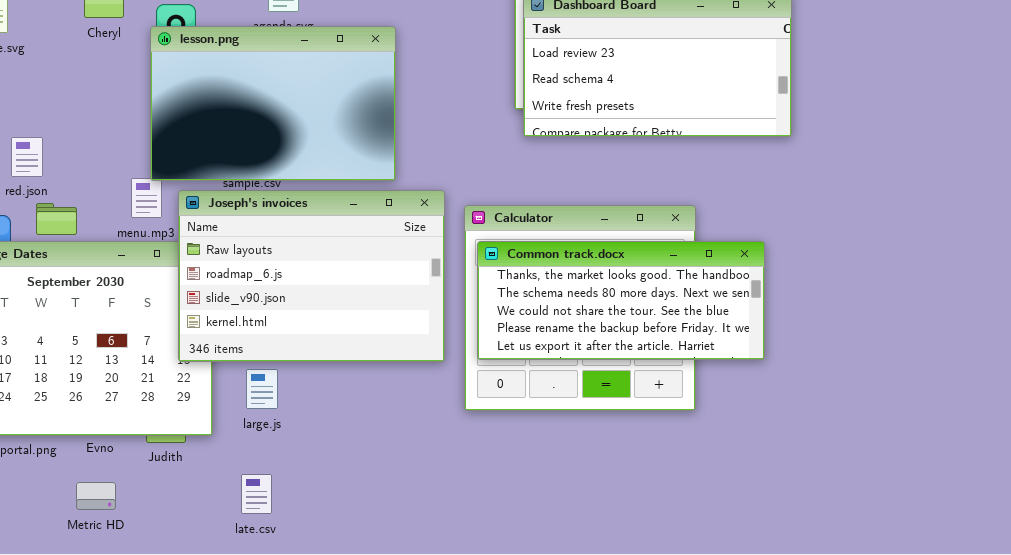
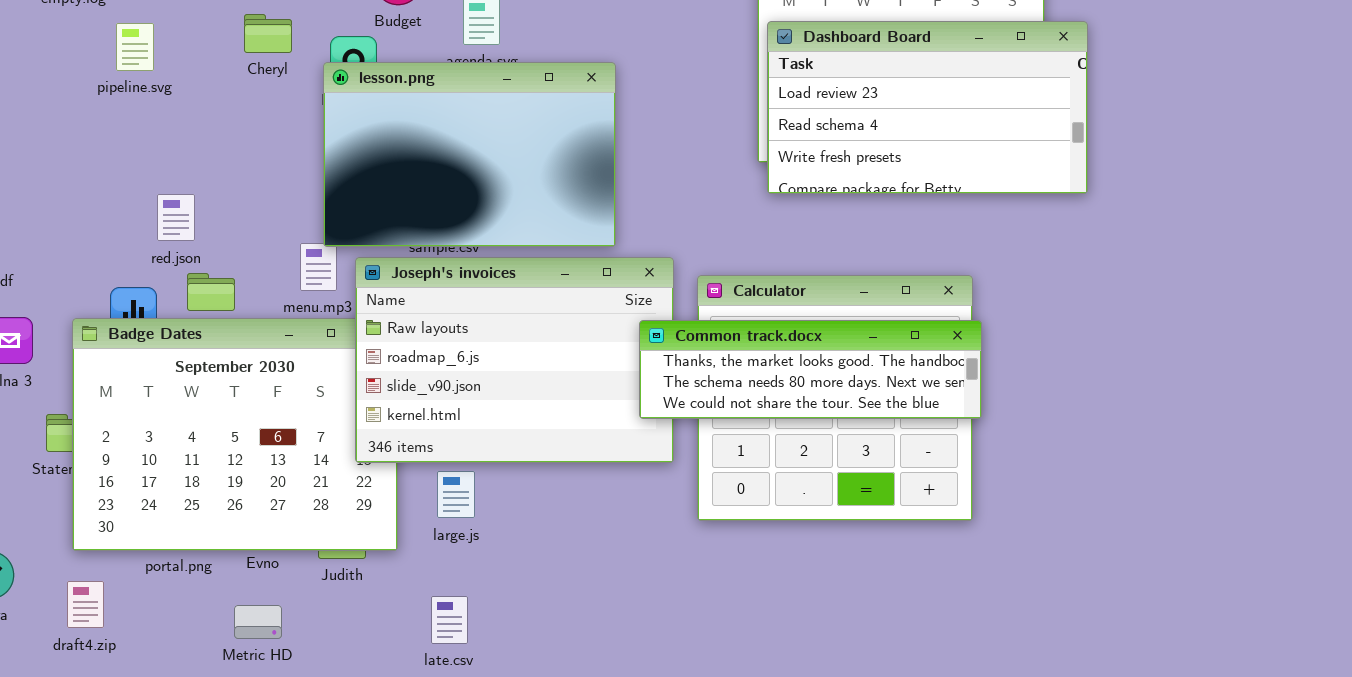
Common track.docx: [477,241,765,360] -> [639,320,982,419], moved, resized

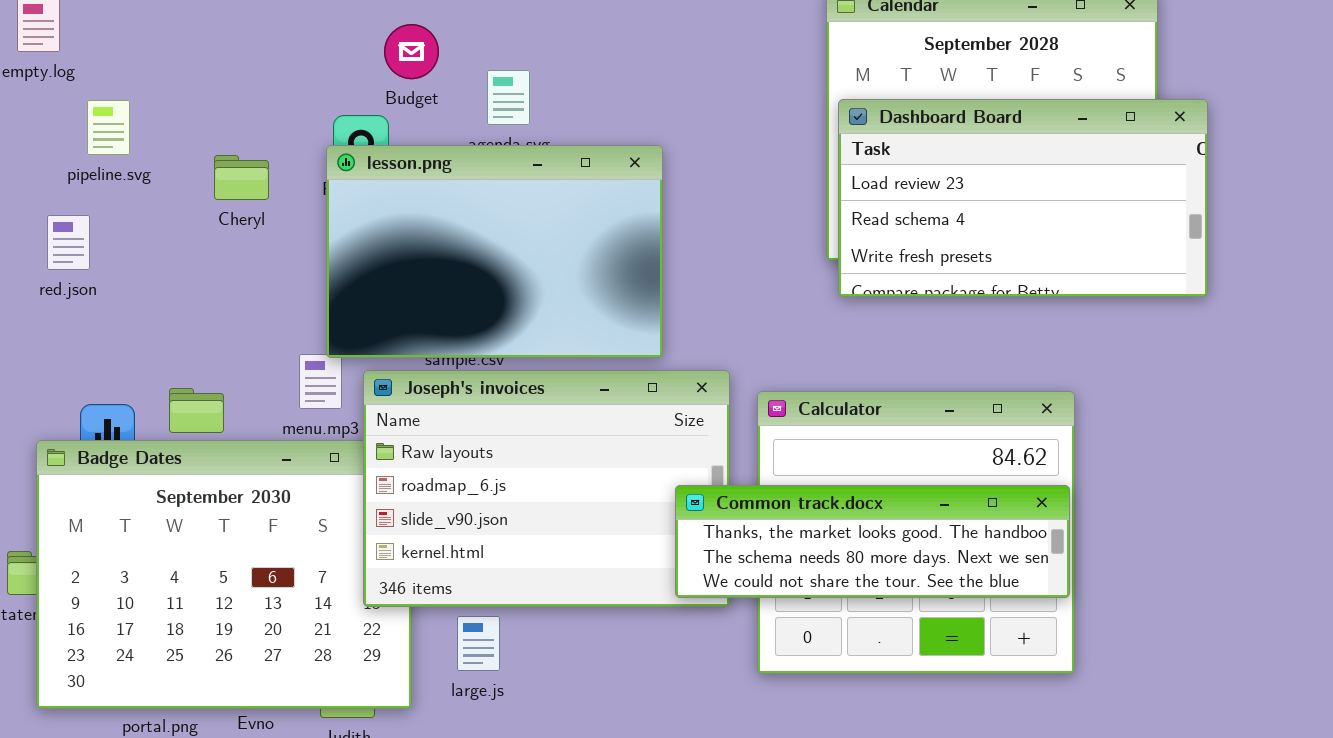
Cheryl: [244,14,292,53] -> [214,155,269,200], moved
red.json: [157,194,195,241] -> [47,215,90,270], moved
Common track.docx: [639,320,982,419] -> [675,485,1070,598], moved

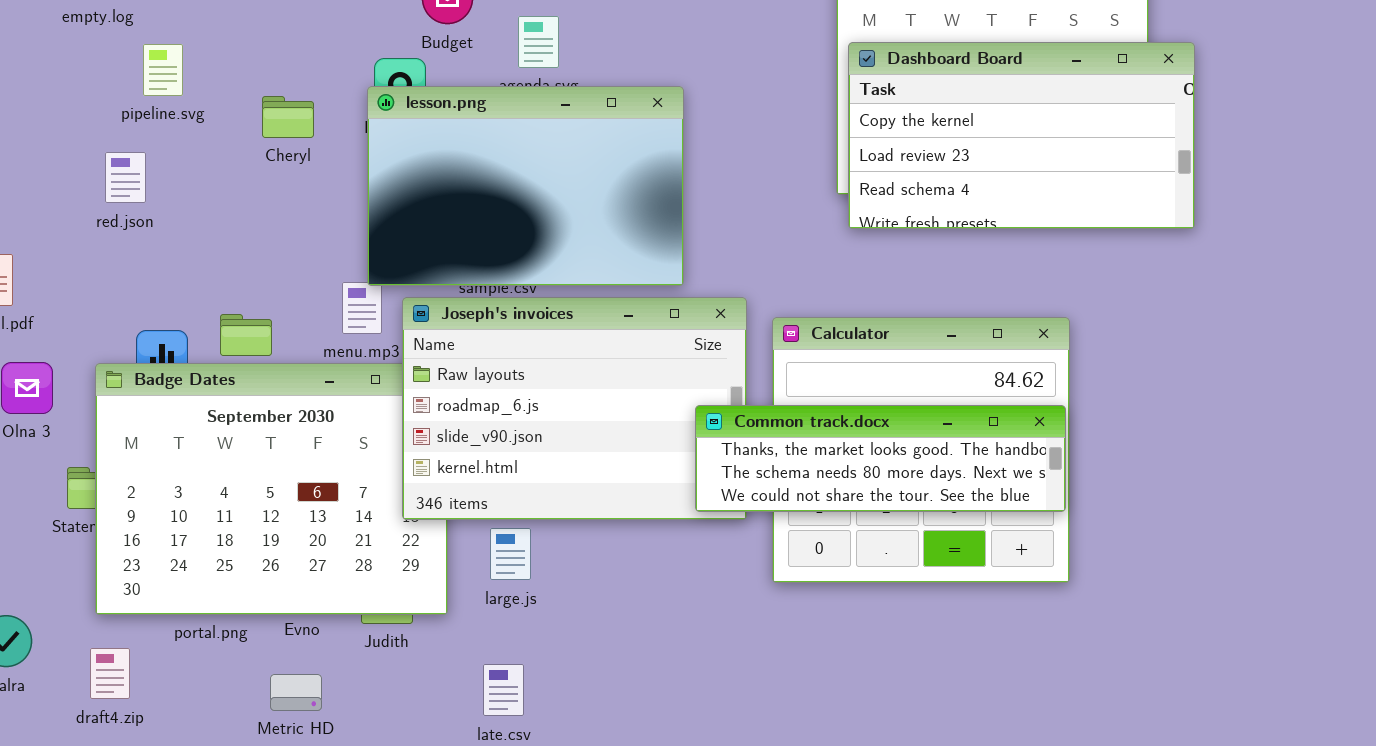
Dashboard Board: [838,99,1208,297] -> [848,42,1195,229], scrolled up 1 row

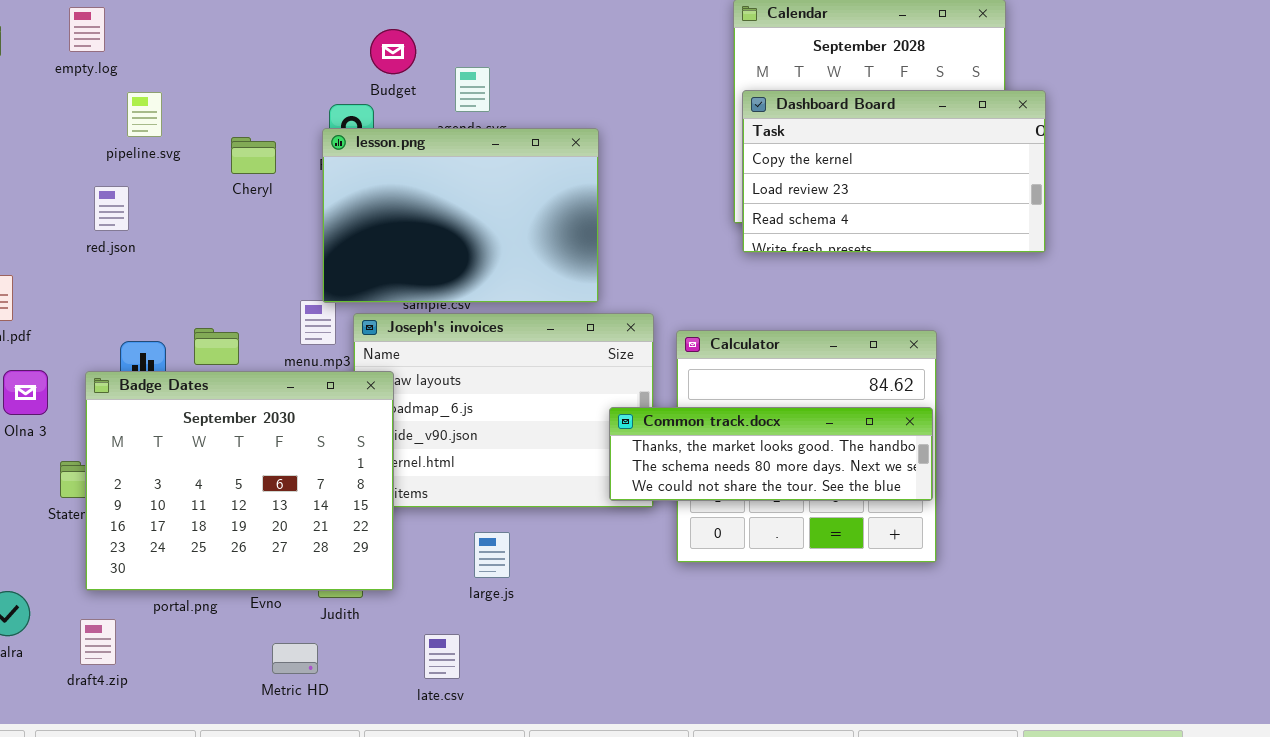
Badge Dates: [95,363,448,615] -> [85,371,394,591], raised
large.js: [490,528,531,580] -> [474,532,510,578], moved
Metric HD: [270,674,322,711] -> [272,643,318,674], moved

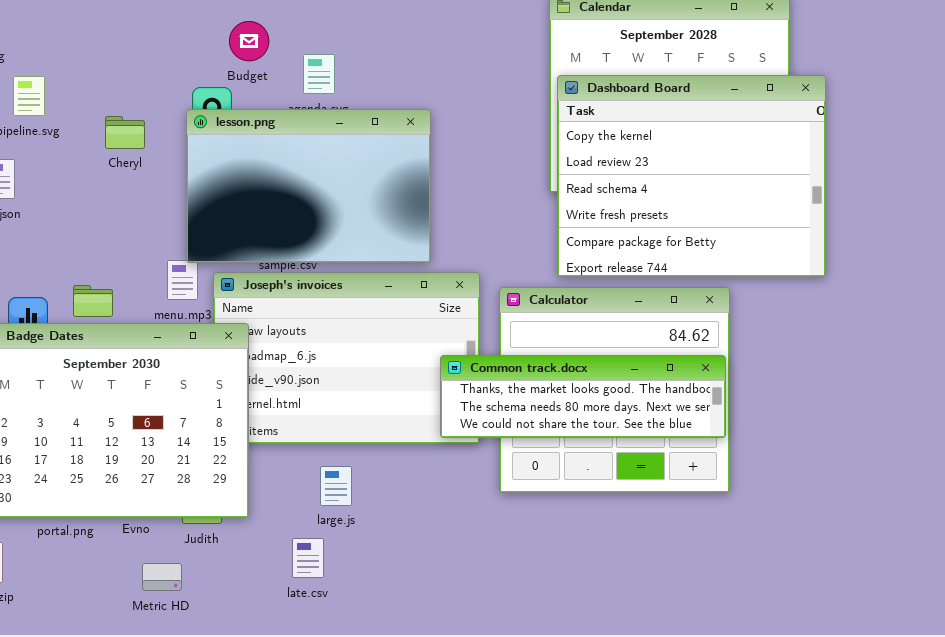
Dashboard Board: [742,90,1046,253] -> [557,75,826,277], resized
late.csv: [424,634,460,679] -> [292,538,324,578], moved

